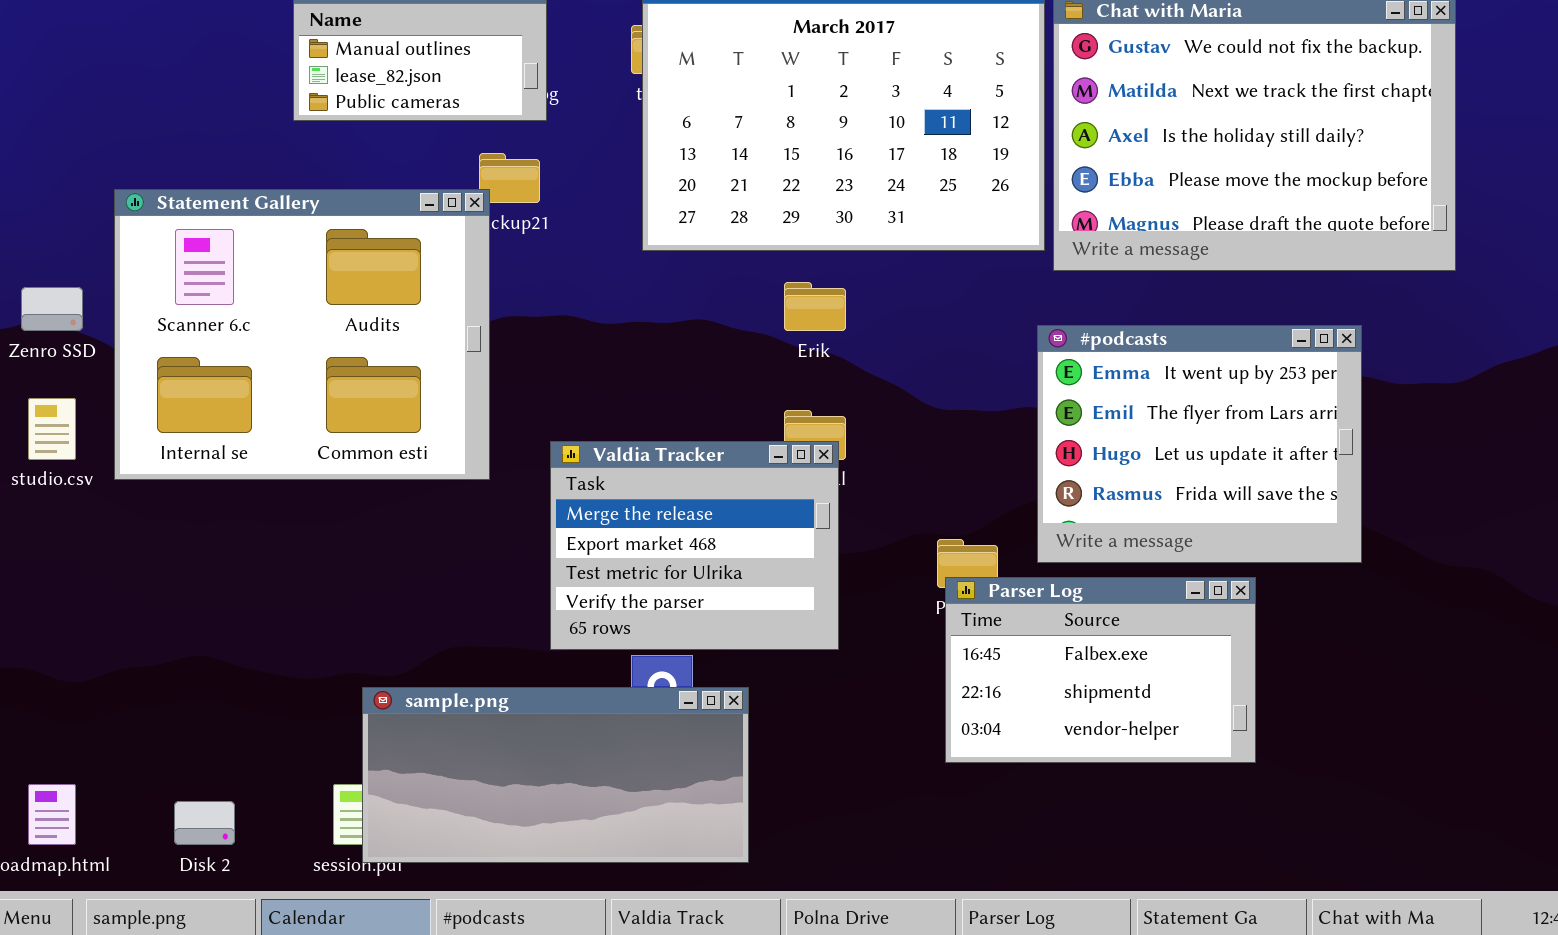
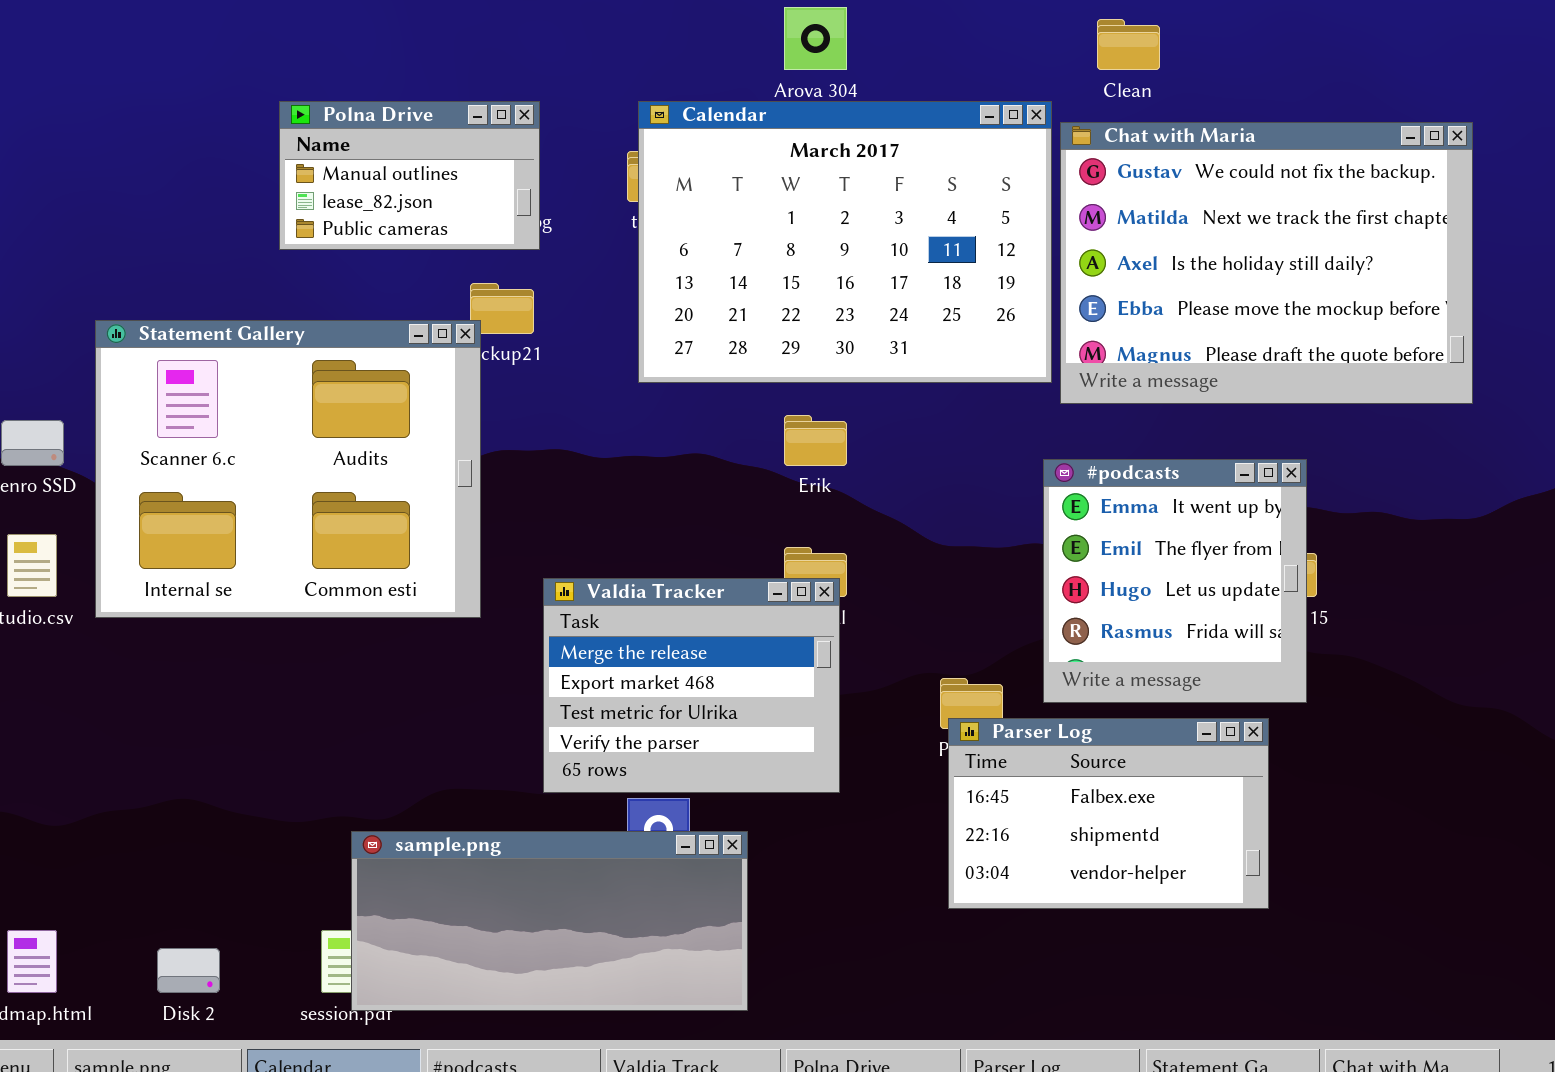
#podcasts: [1037,325,1362,563] -> [1043,459,1307,703], resized

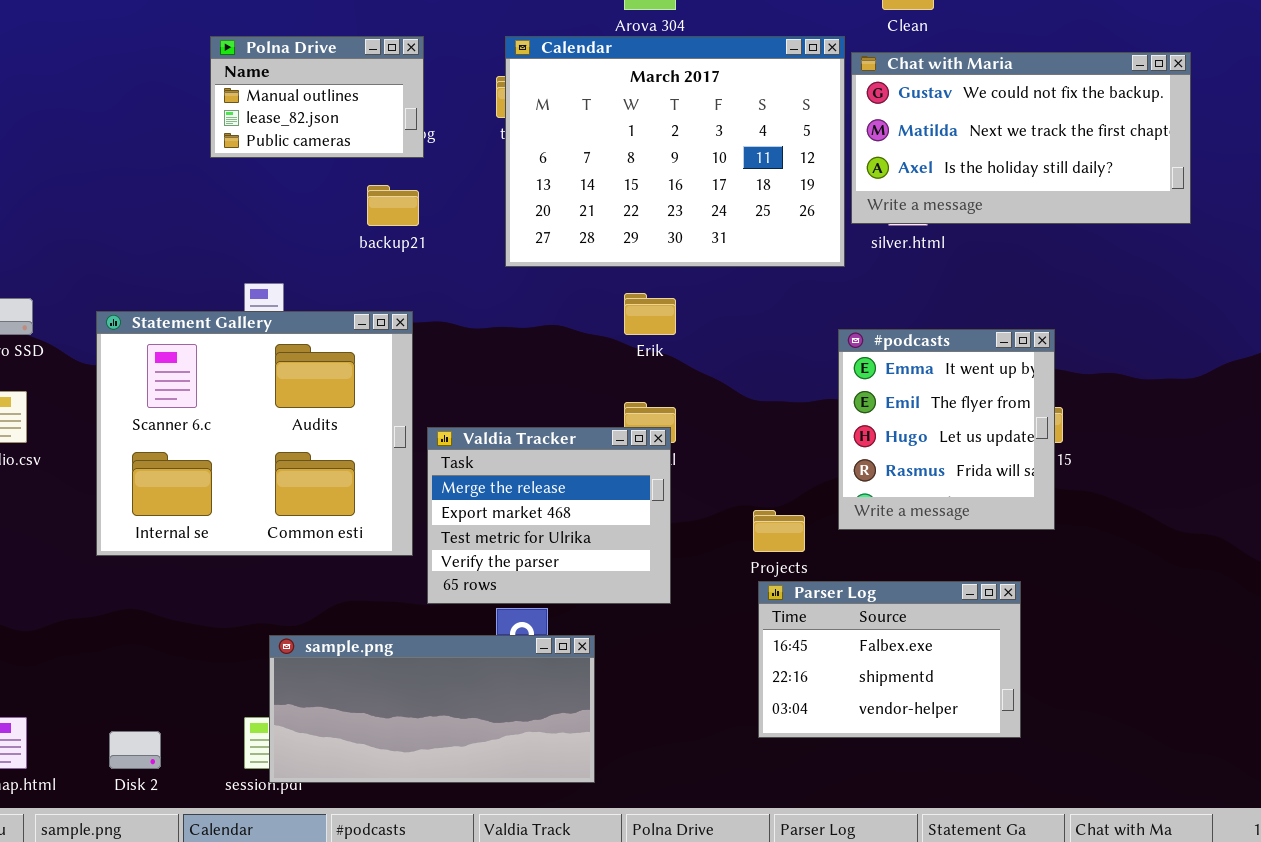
Chat with Maria: [1060,122,1473,404] -> [851,52,1191,224], resized
Statement Gallery: [95,320,481,618] -> [96,311,413,556], moved
Parser Log: [948,718,1269,909] -> [758,581,1021,738], moved

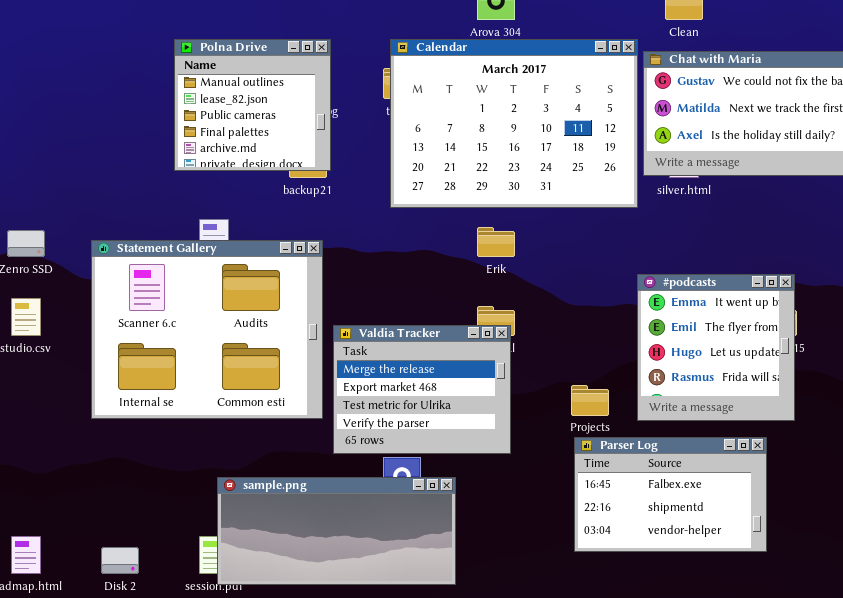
Polna Drive: [210,36,424,158] -> [174,39,331,171], resized
#podcasts: [838,329,1055,530] -> [637,274,795,421], moved

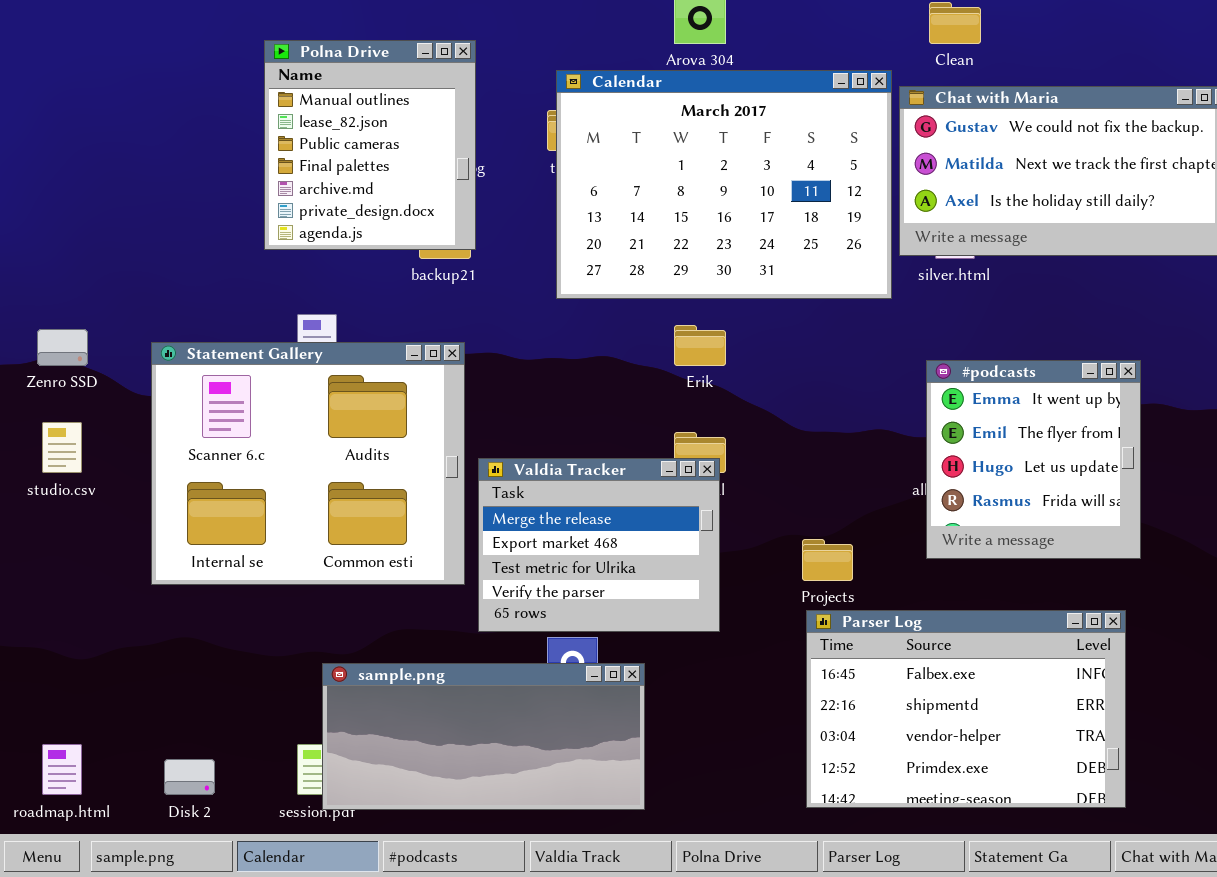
Polna Drive: [174,39,331,171] -> [264,40,476,250], resized
#podcasts: [637,274,795,421] -> [926,360,1141,559], moved
Parser Log: [574,437,767,552] -> [806,610,1126,808], resized

